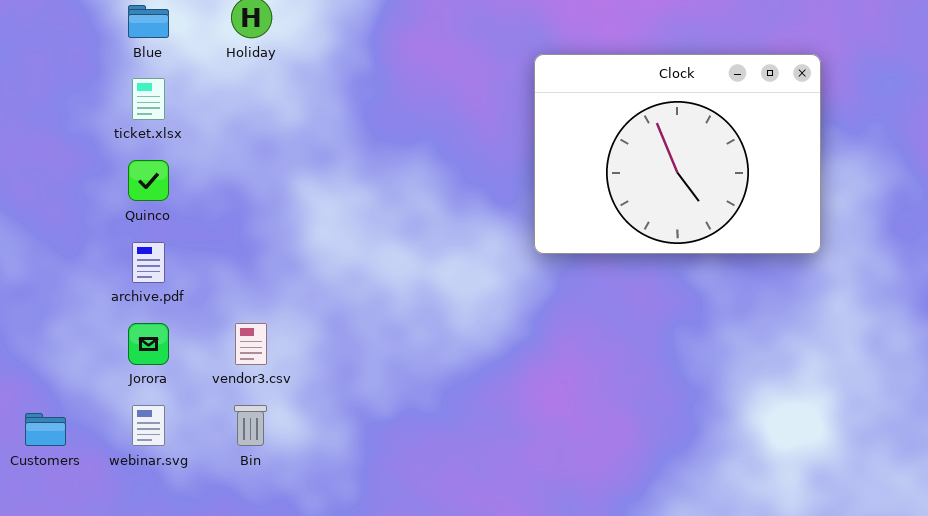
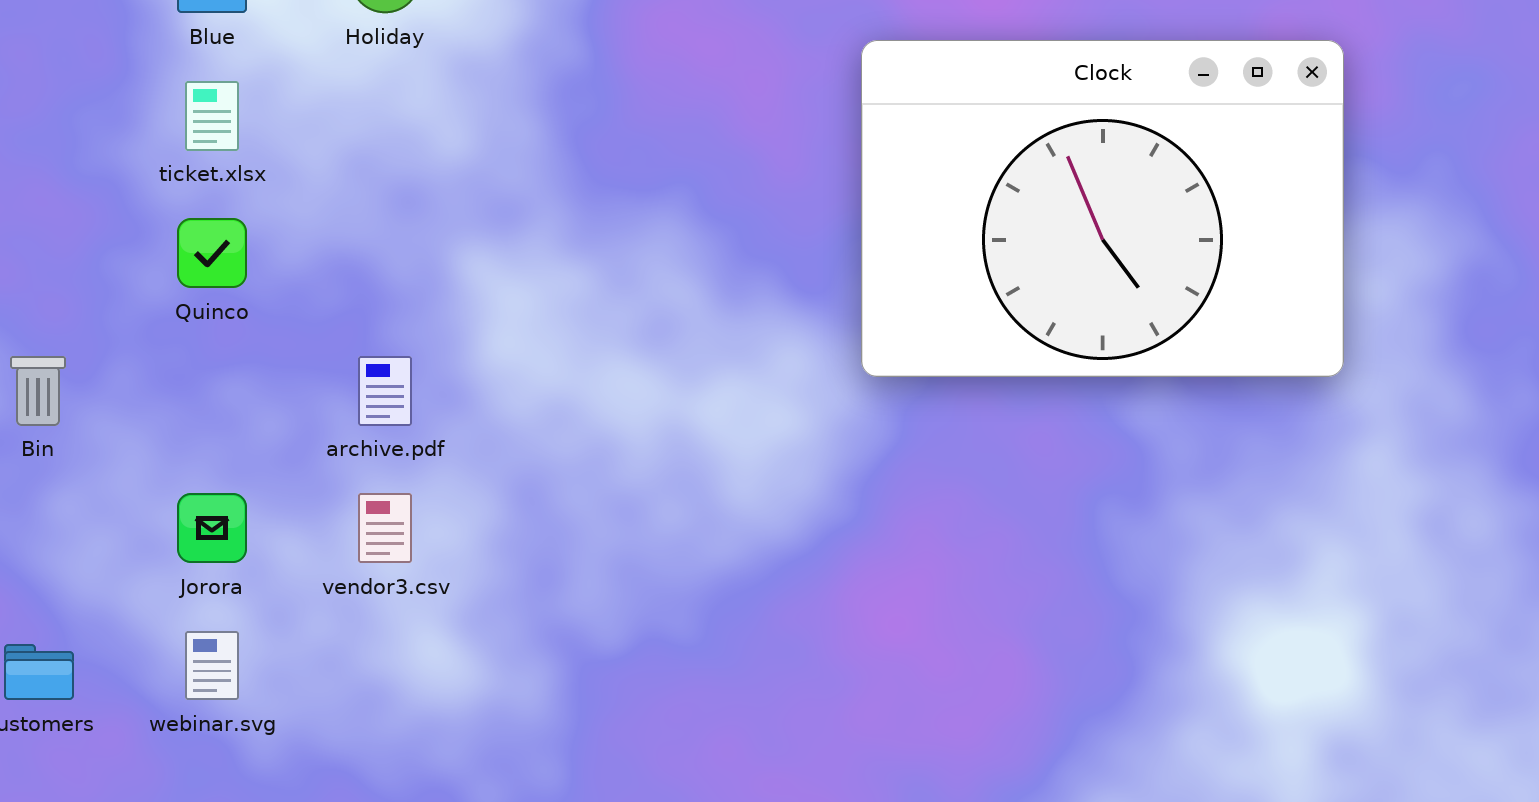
archive.pdf: [132,242,165,283] -> [358,356,412,426], moved
Bin: [234,405,267,446] -> [10,356,66,426], moved

